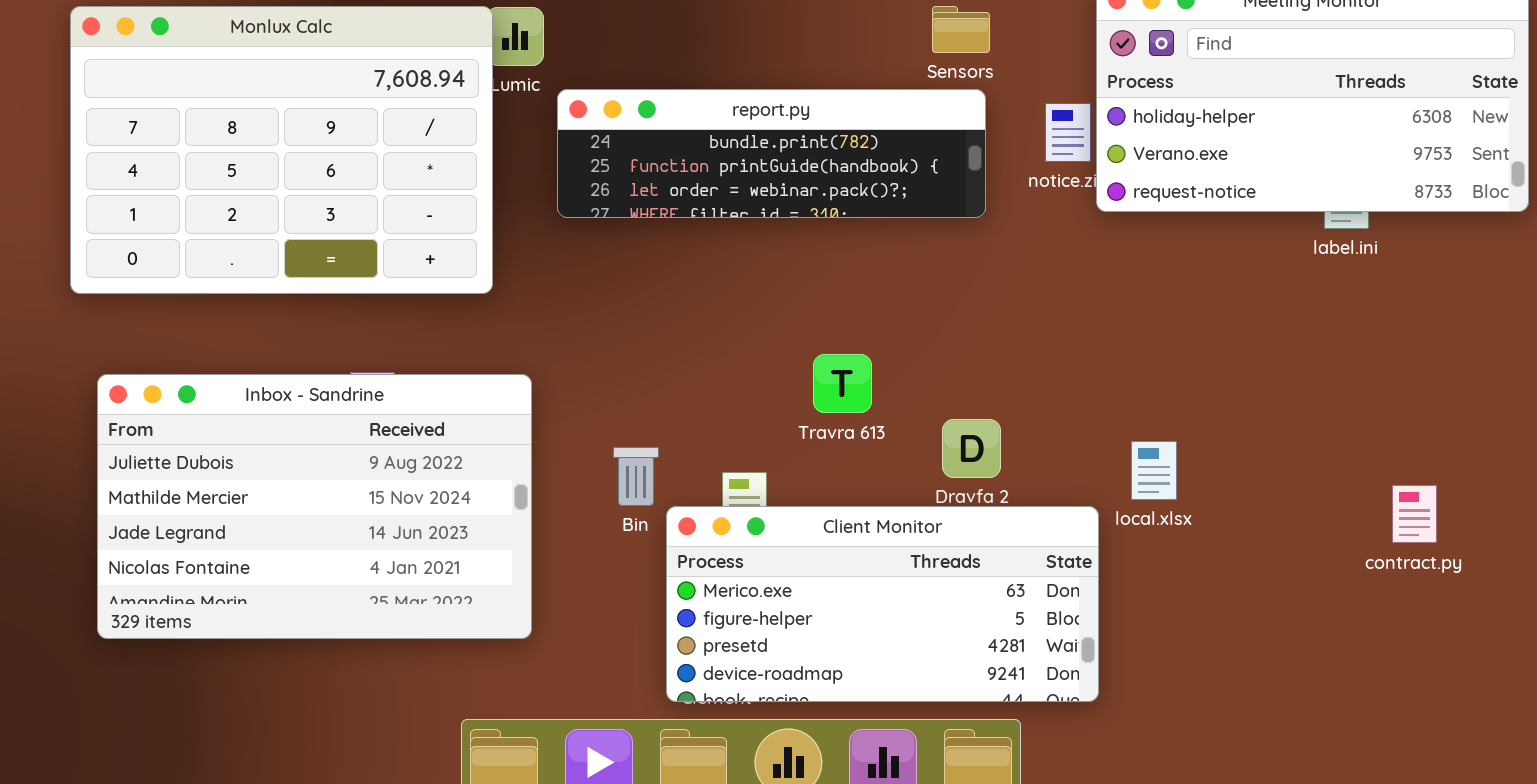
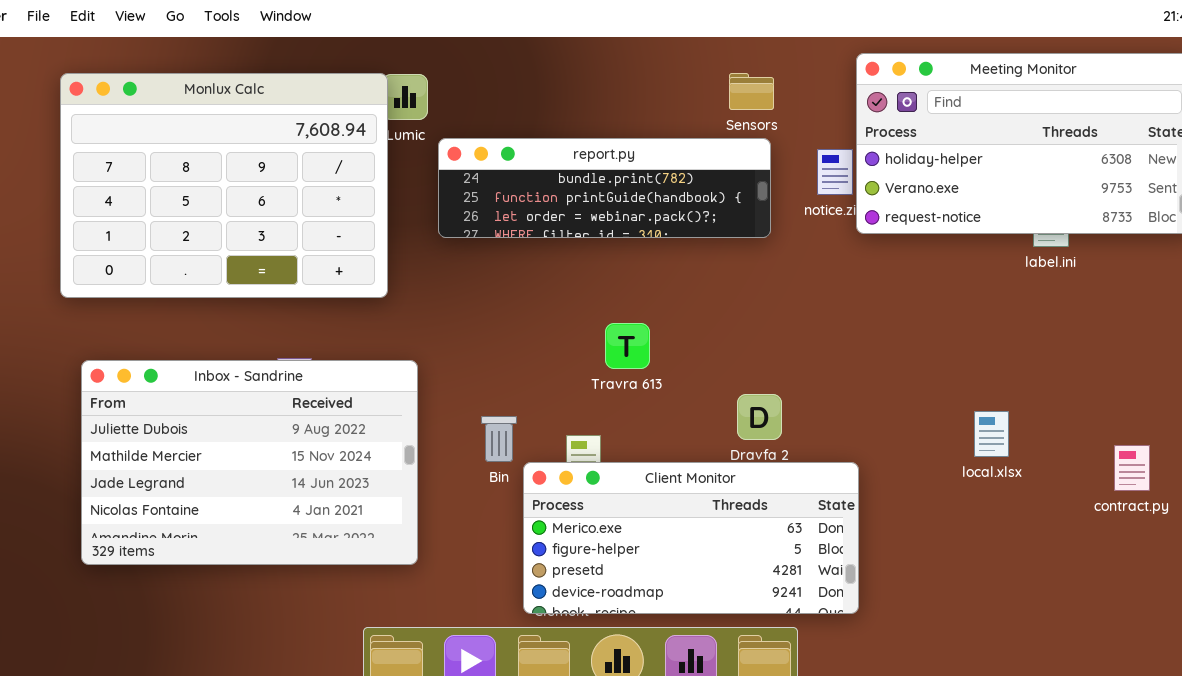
Travra 613: [813,354,872,413] -> [605,323,650,369], moved
local.xlsx: [1131,441,1177,500] -> [974,411,1009,457], moved
contract.py: [1392,485,1437,543] -> [1114,445,1150,491], moved

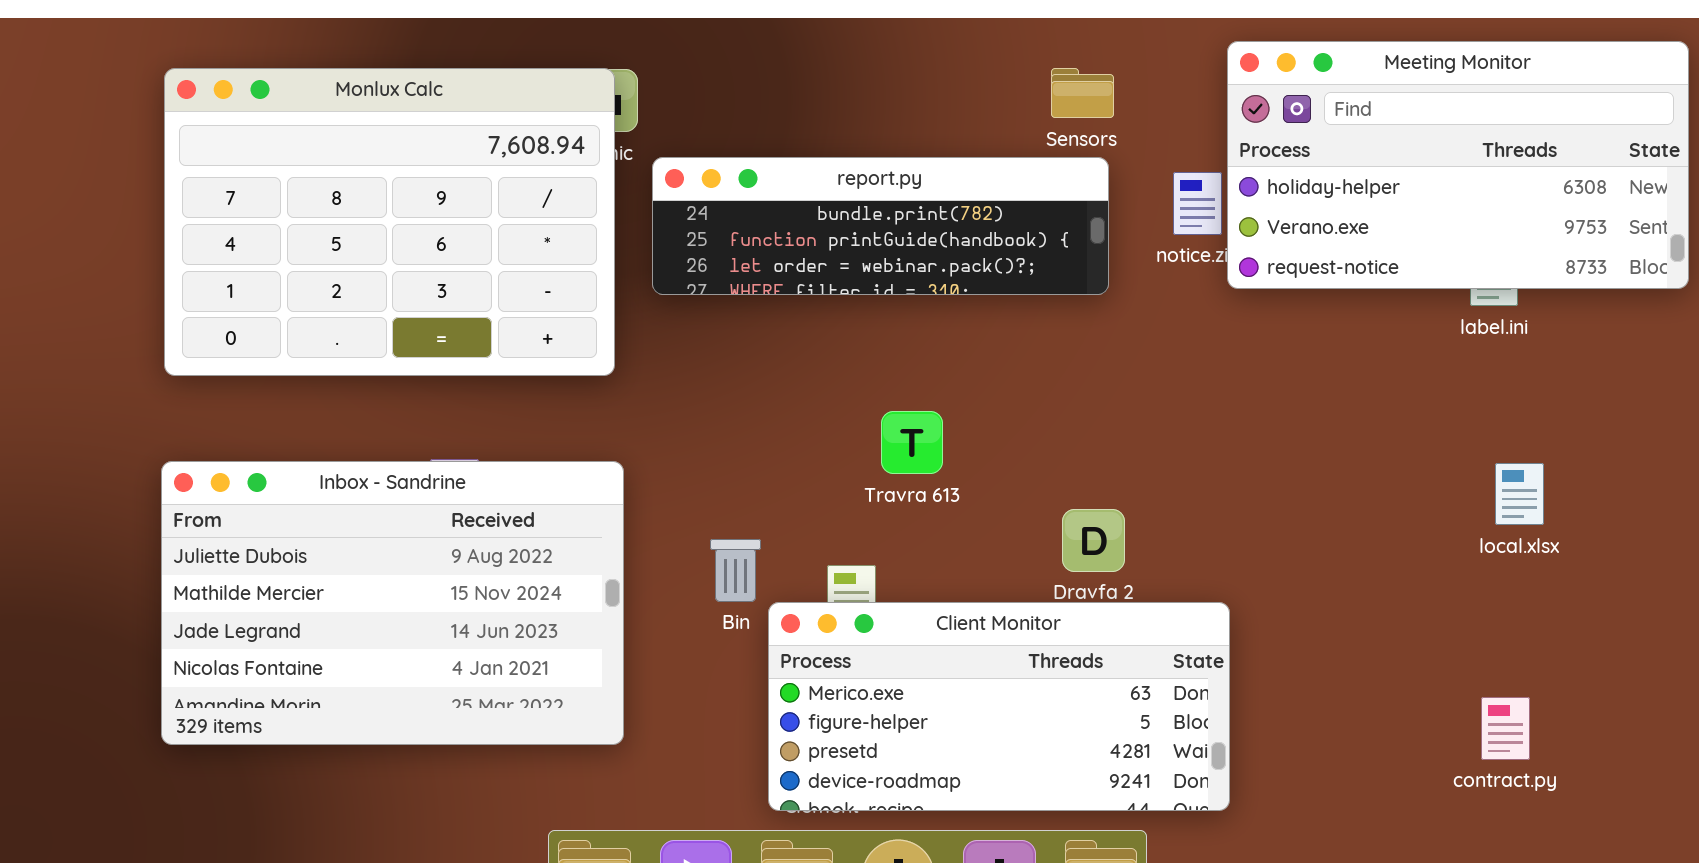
Monlux Calc: [60,73,388,298] -> [164,68,615,376], moved
local.xlsx: [974,411,1009,457] -> [1495,463,1544,525], moved
contract.py: [1114,445,1150,491] -> [1481,697,1530,760], moved

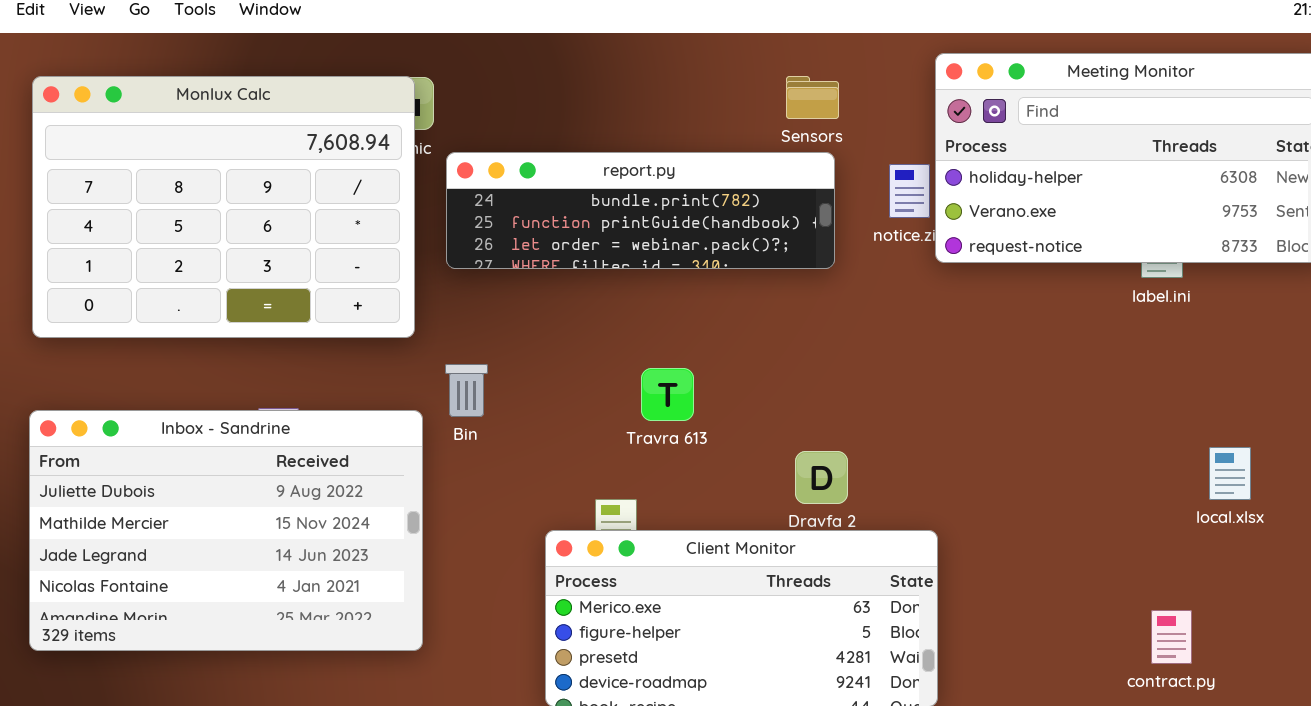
local.xlsx: [1495,463,1544,525] -> [1209,447,1251,500], moved
Bin: [710,539,761,602] -> [445,364,488,417], moved

